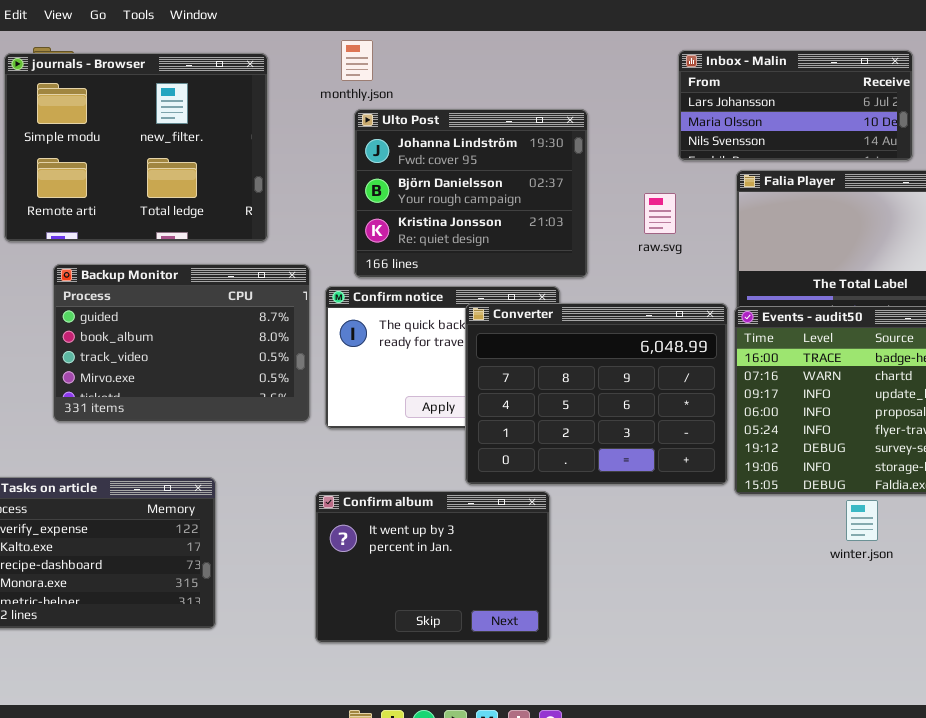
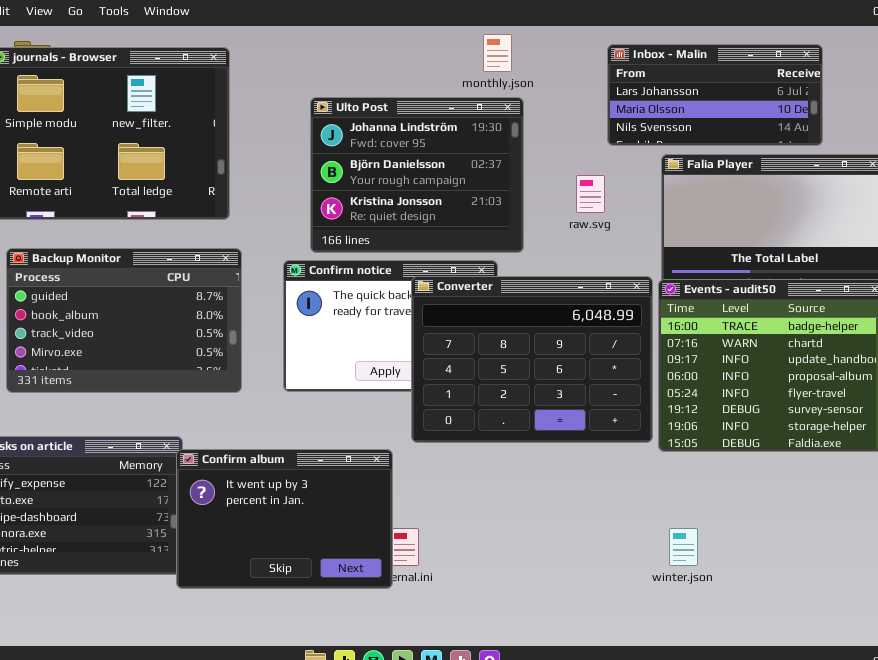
monthly.json: [341,40,373,81] -> [483,34,512,72], moved
Backup Monitor: [53,264,310,422] -> [6,248,242,393], moved
Confirm album: [315,491,550,643] -> [176,449,393,589], moved
winter.json: [846,500,878,541] -> [669,528,698,566], moved

